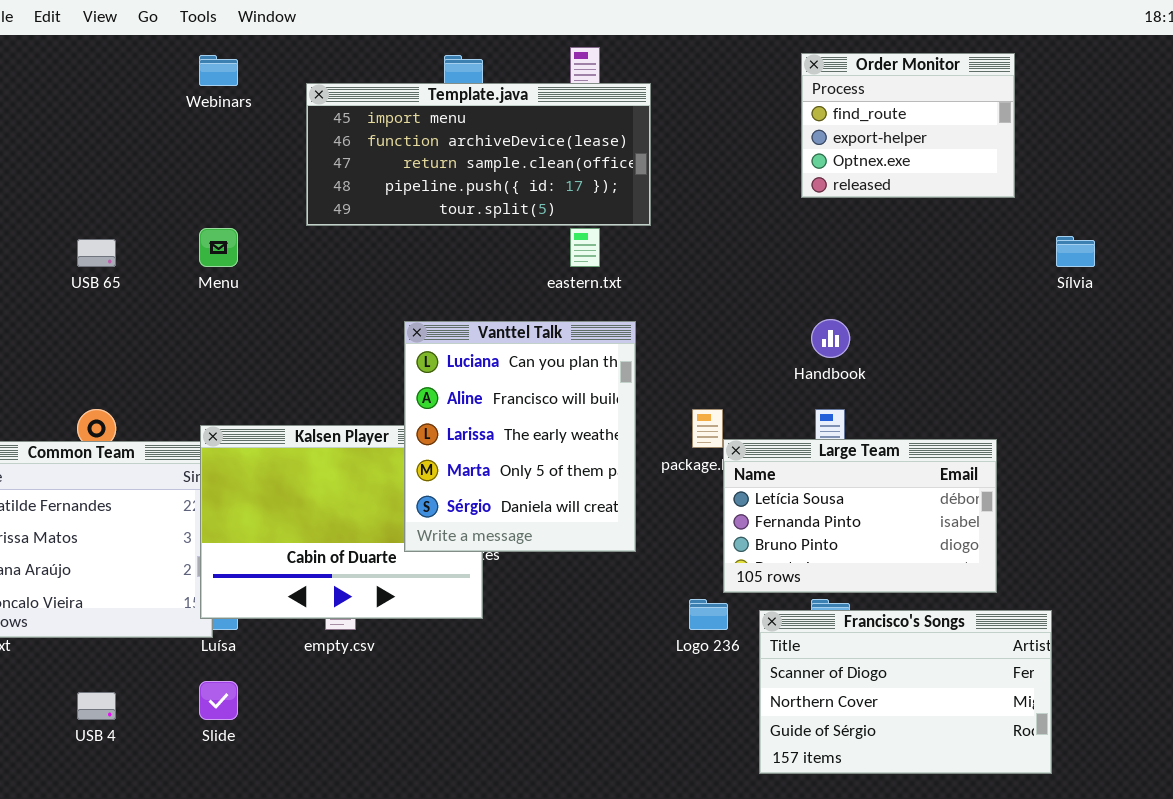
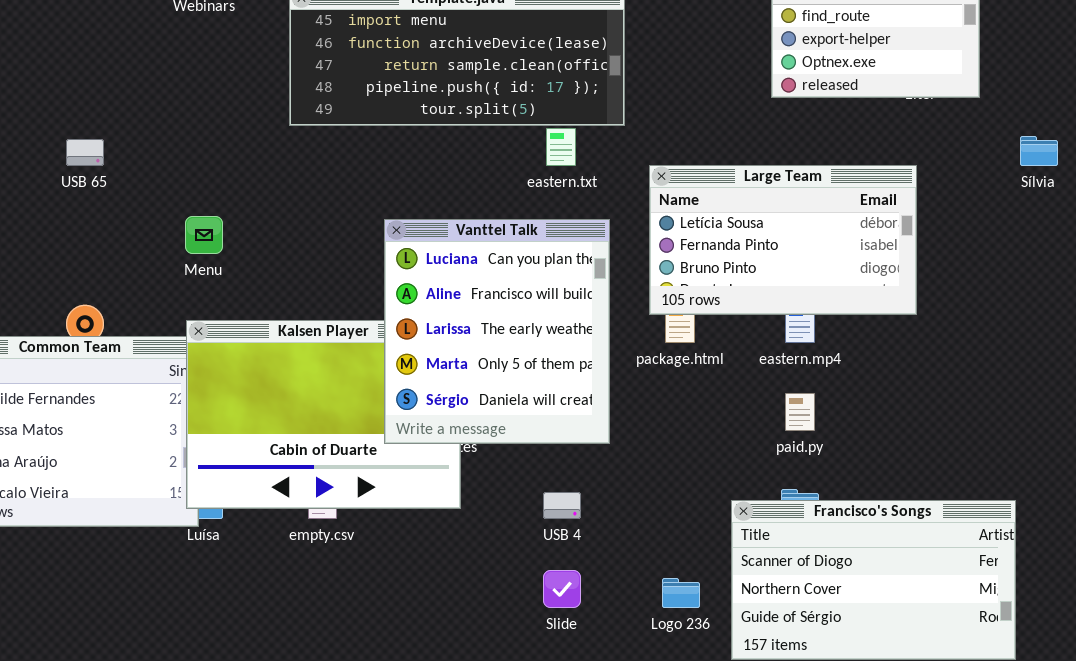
Menu: [199,228,238,267] -> [185,216,223,254], moved
Large Team: [723,439,997,593] -> [649,165,917,315], moved
Logo 236: [689,599,728,630] -> [662,578,700,608], moved
Slide: [199,681,238,720] -> [543,570,581,608], moved
USB 4: [77,692,116,720] -> [543,492,581,519], moved

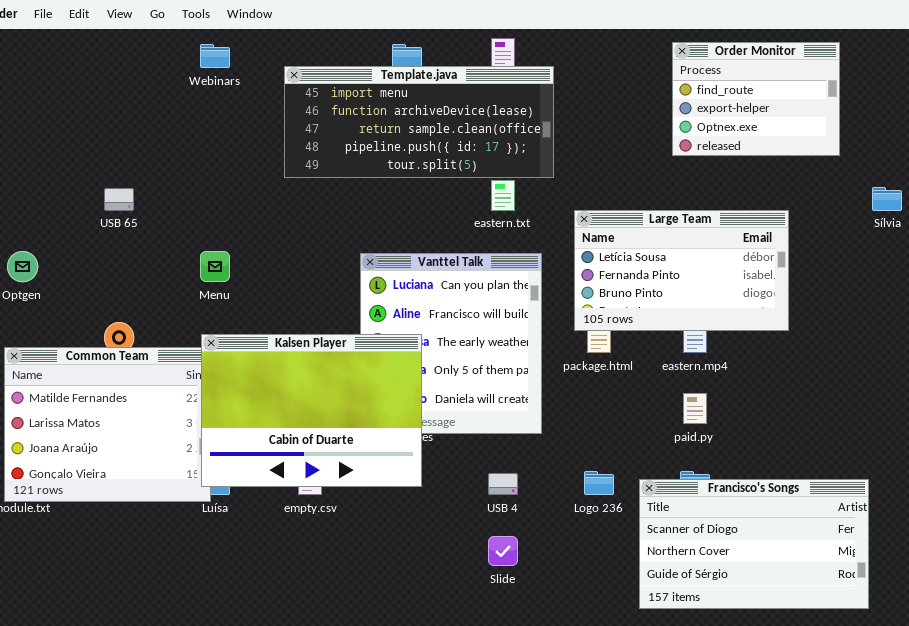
Kalsen Player: [186,320,461,509] -> [201,334,422,487], raised
Logo 236: [662,578,700,608] -> [584,471,614,495], moved

